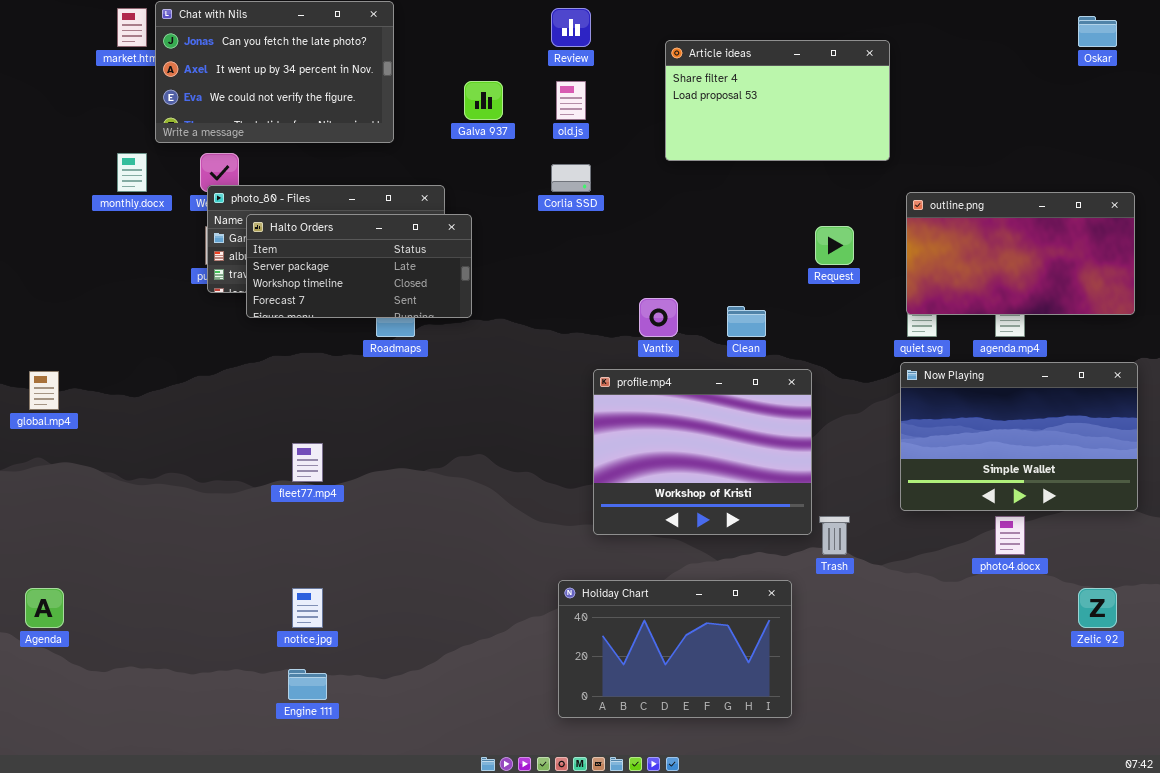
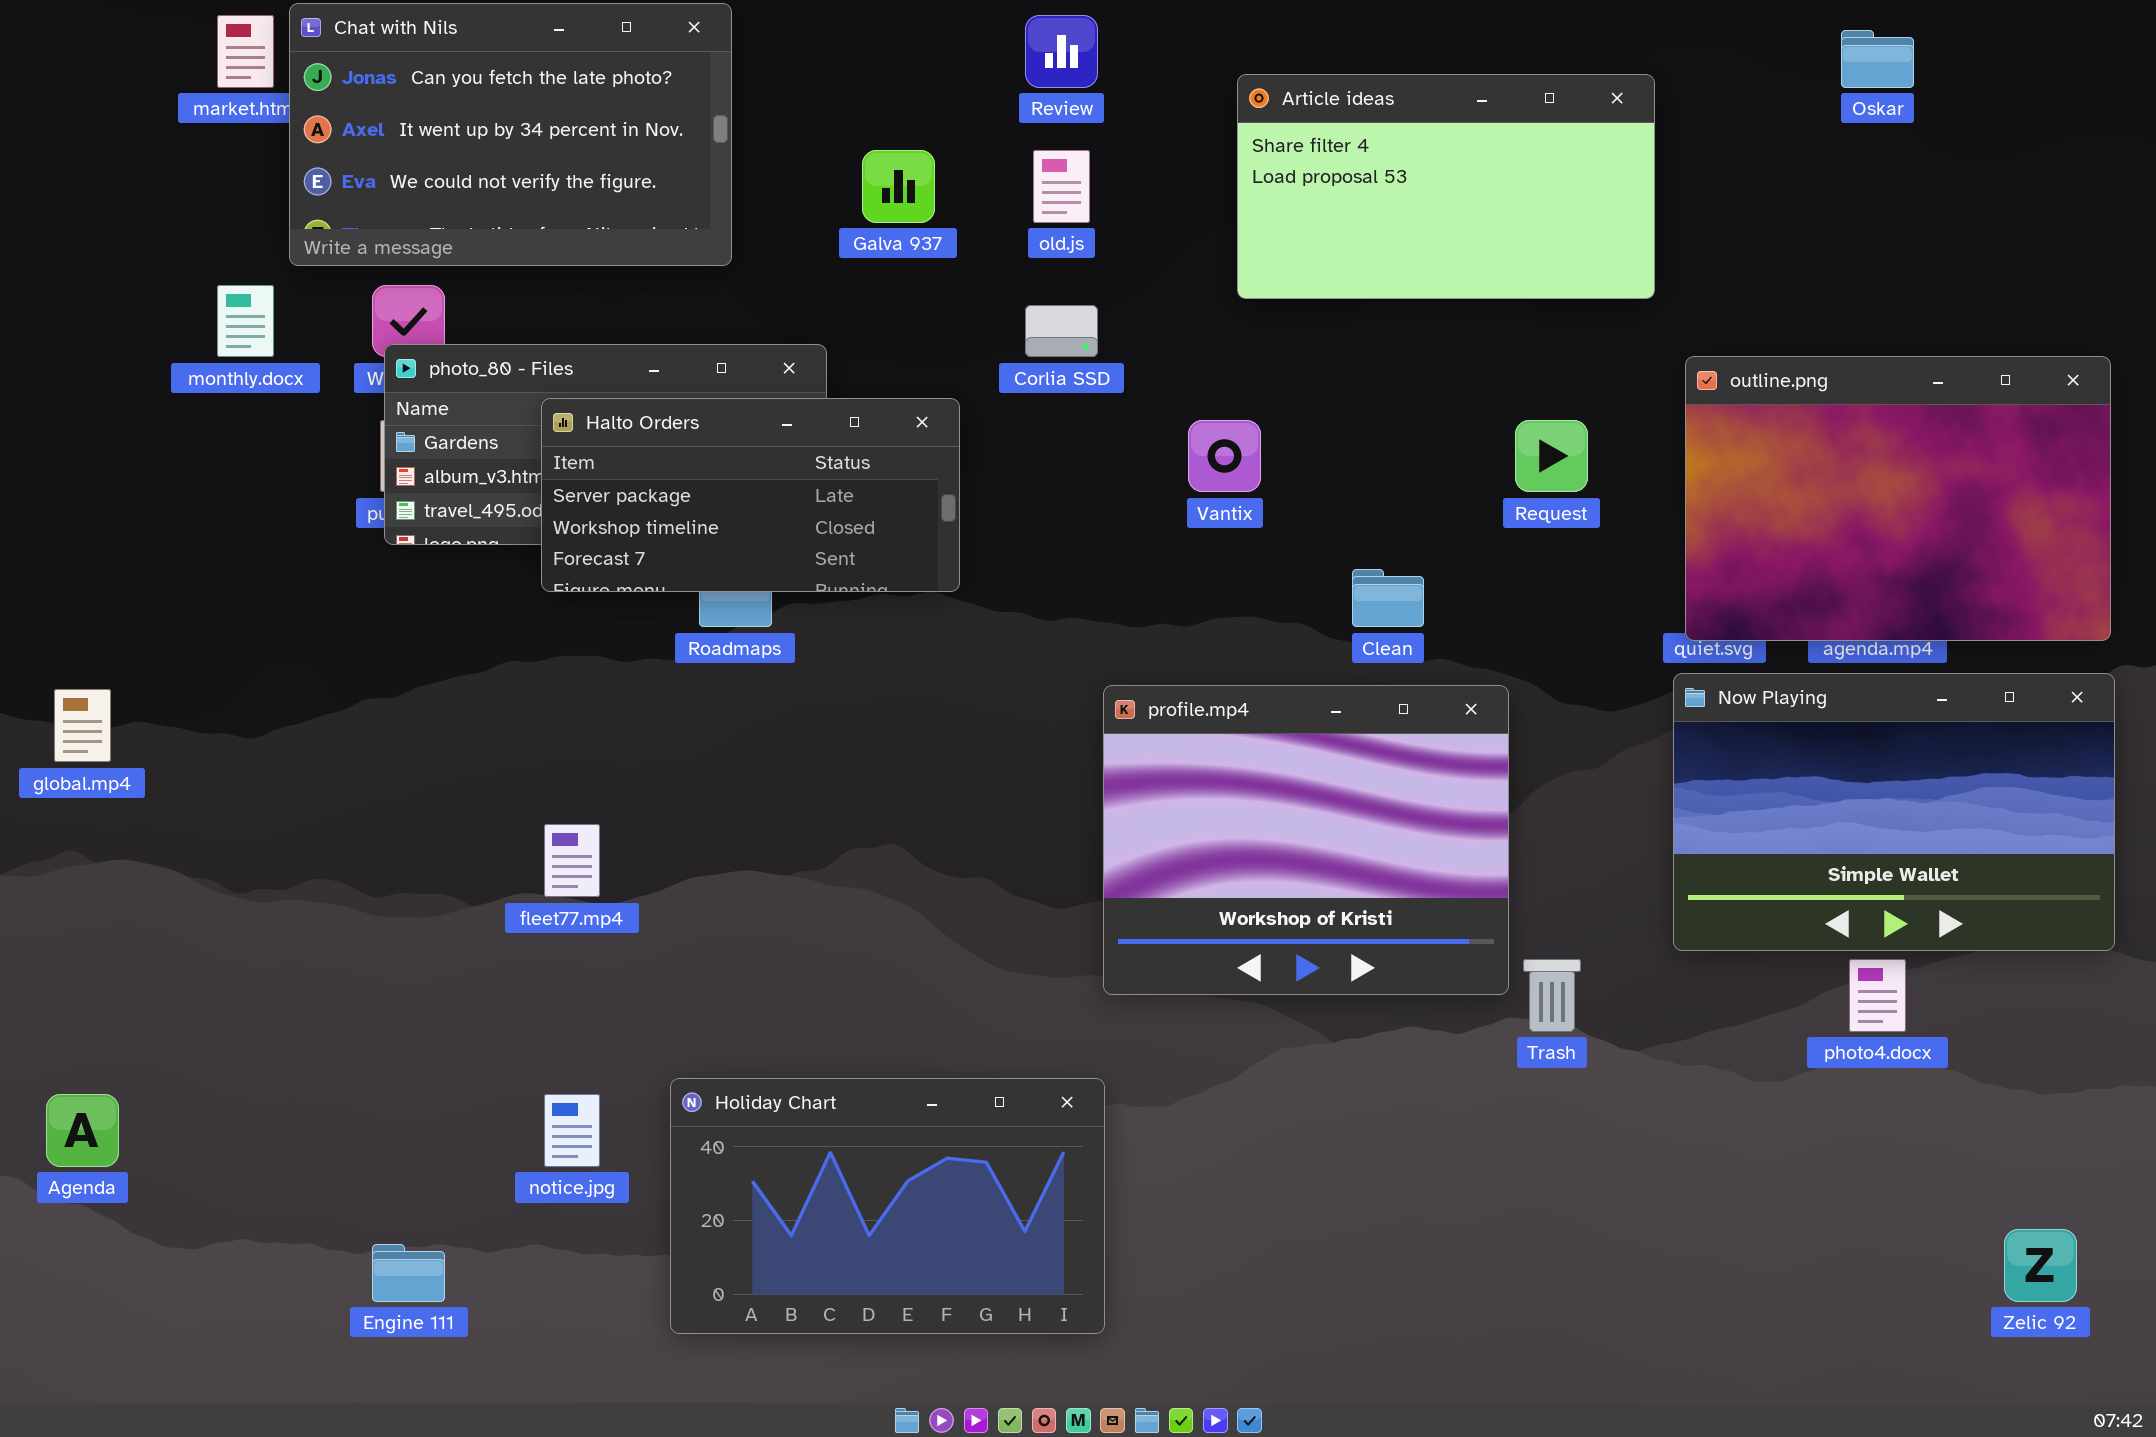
Oskar: [1078,16,1117,47] -> [1841,30,1914,88], moved
outline.png: [906,192,1135,315] -> [1685,356,2111,641], resized
Halto Orders: [246,214,472,318] -> [541,398,960,592], moved
Vantix: [639,298,678,337] -> [1188,420,1261,492], moved
Holiday Chart: [558,580,792,718] -> [670,1078,1105,1334], moved
Zelic 92: [1078,588,1117,628] -> [2004,1229,2077,1302], moved
Engine 111: [288,669,327,700] -> [372,1244,445,1302], moved

